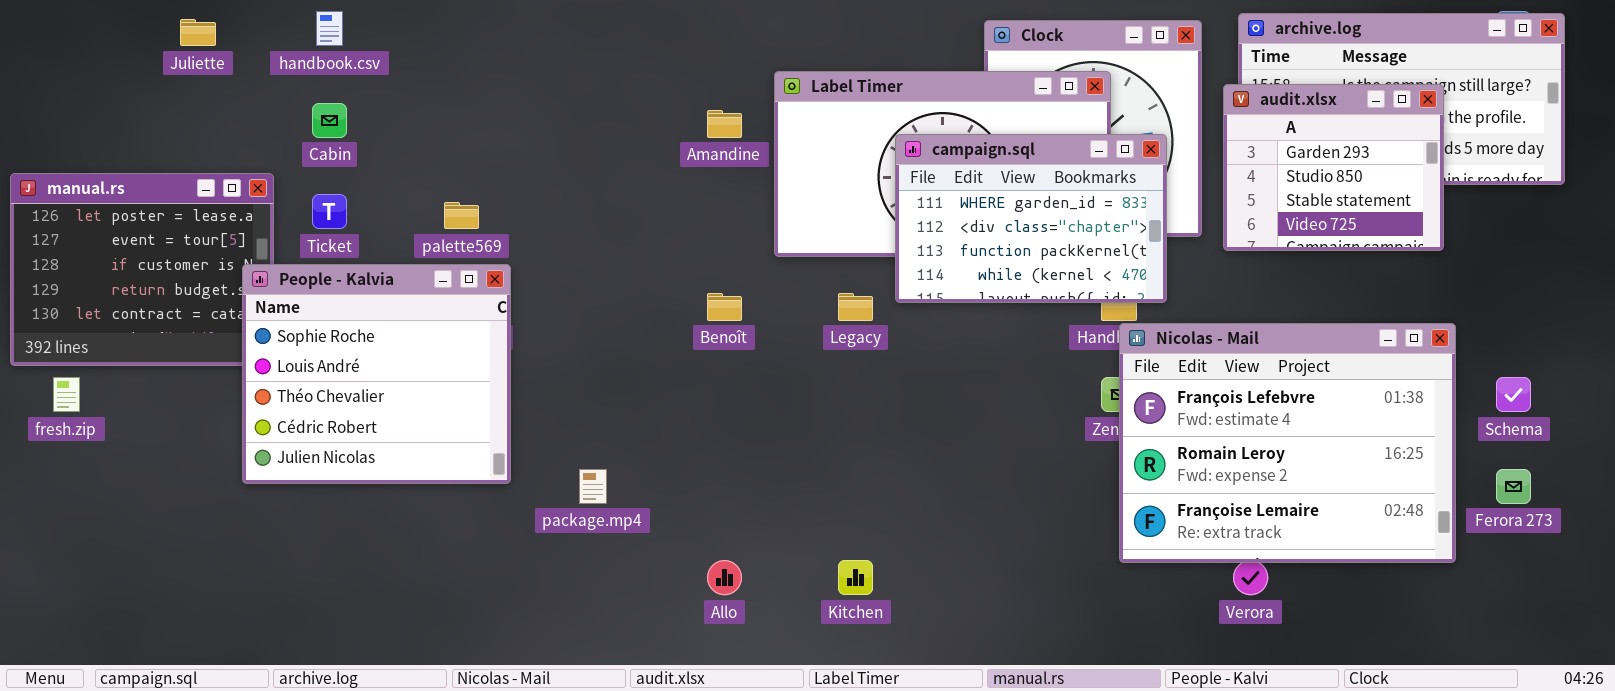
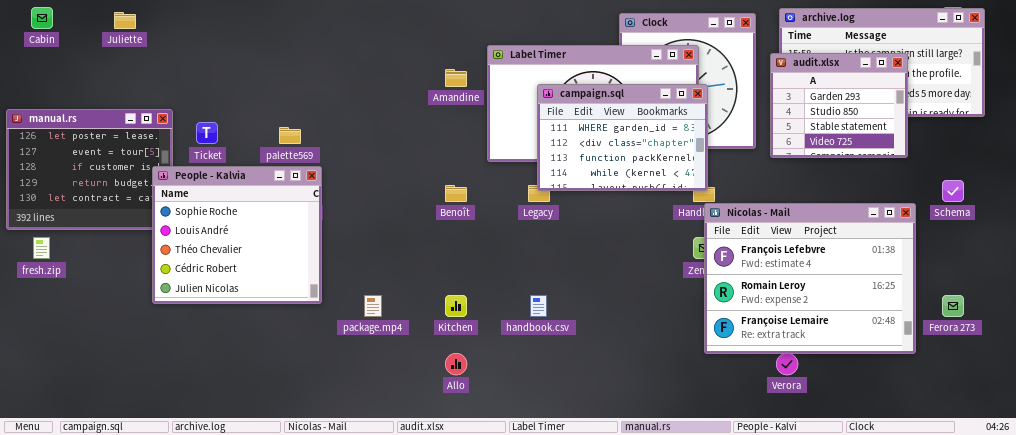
handbook.csv: [316,11,343,46] -> [530,295,547,317], moved
Cabin: [312,103,347,138] -> [31,7,53,29], moved
campaign.sql: [895,134,1167,303] -> [537,84,708,191], moved
Schema: [1496,377,1531,412] -> [942,180,964,202], moved
Kitchen: [838,560,873,595] -> [445,295,467,317], moved

